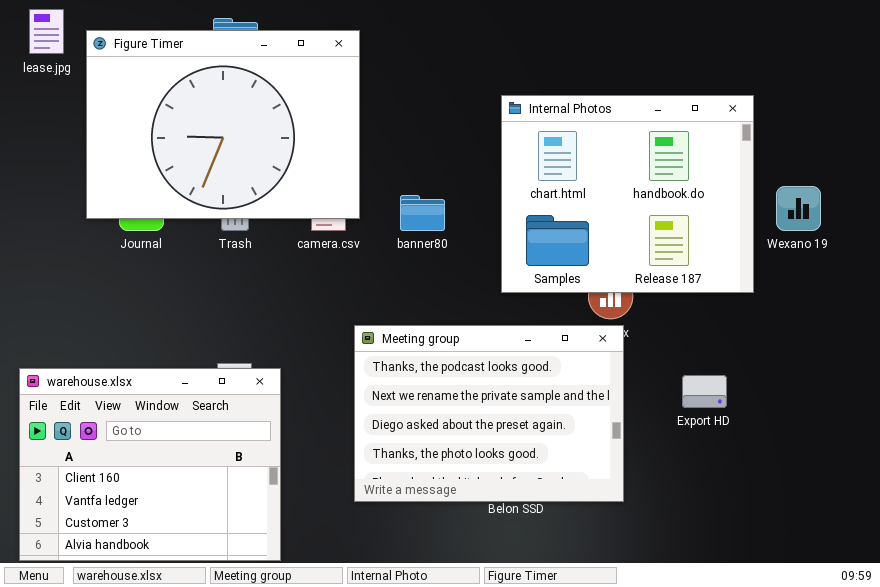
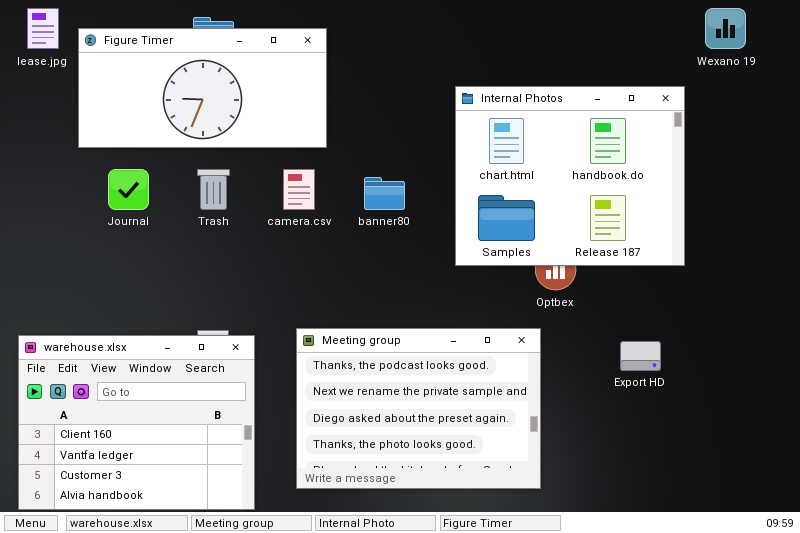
Figure Timer: [86,30,360,219] -> [78,28,327,148], resized
Wexano 19: [776,186,821,231] -> [705,8,746,49], moved
Meeting group: [354,325,624,502] -> [296,328,541,489], moved

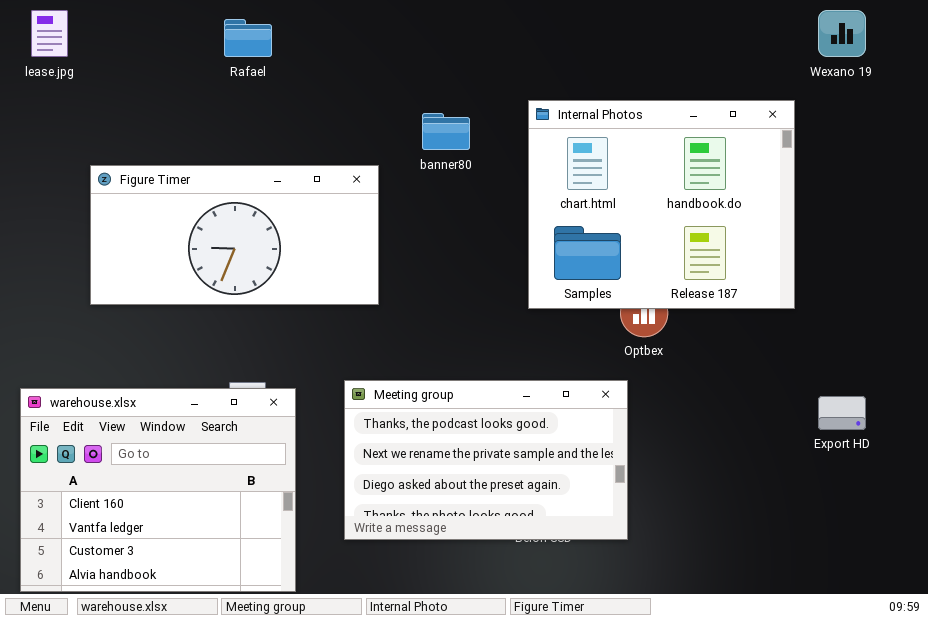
Figure Timer: [78,28,327,148] -> [90,165,379,305], moved
banner80: [364,177,405,210] -> [422,113,470,150], moved
Meeting group: [296,328,541,489] -> [344,380,628,540], resized
Export HD: [620,341,661,371] -> [818,396,866,430], moved

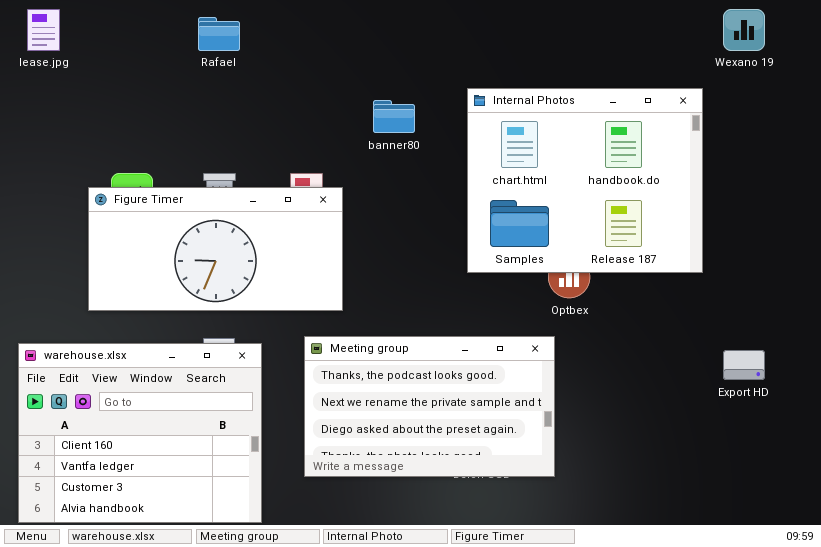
Figure Timer: [90,165,379,305] -> [88,187,343,311], moved

